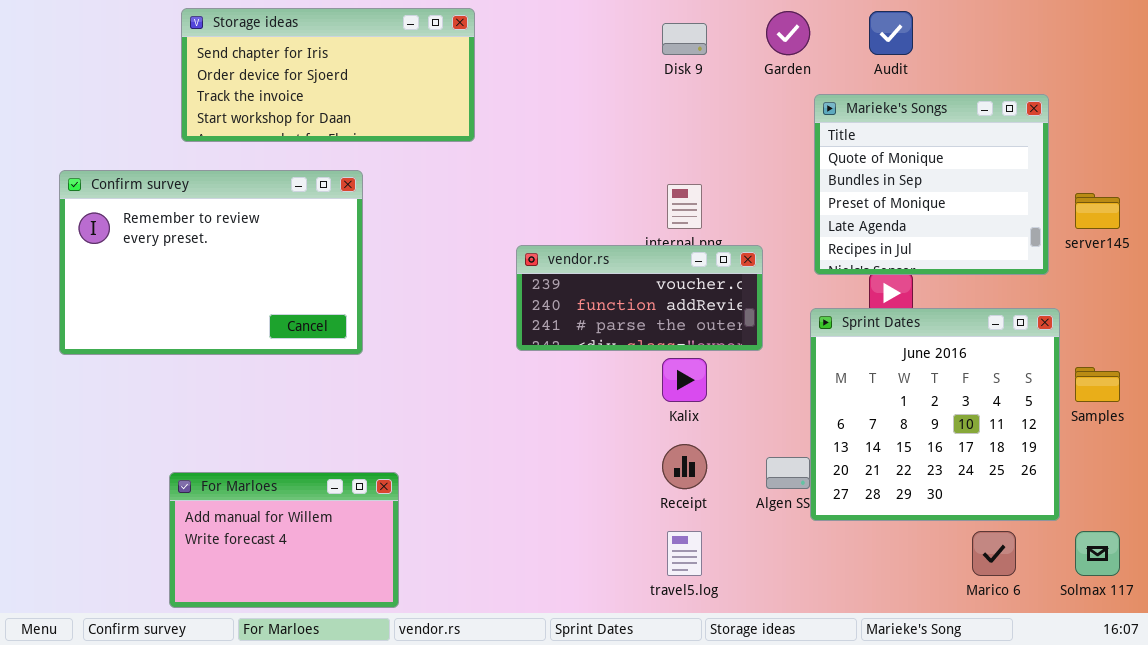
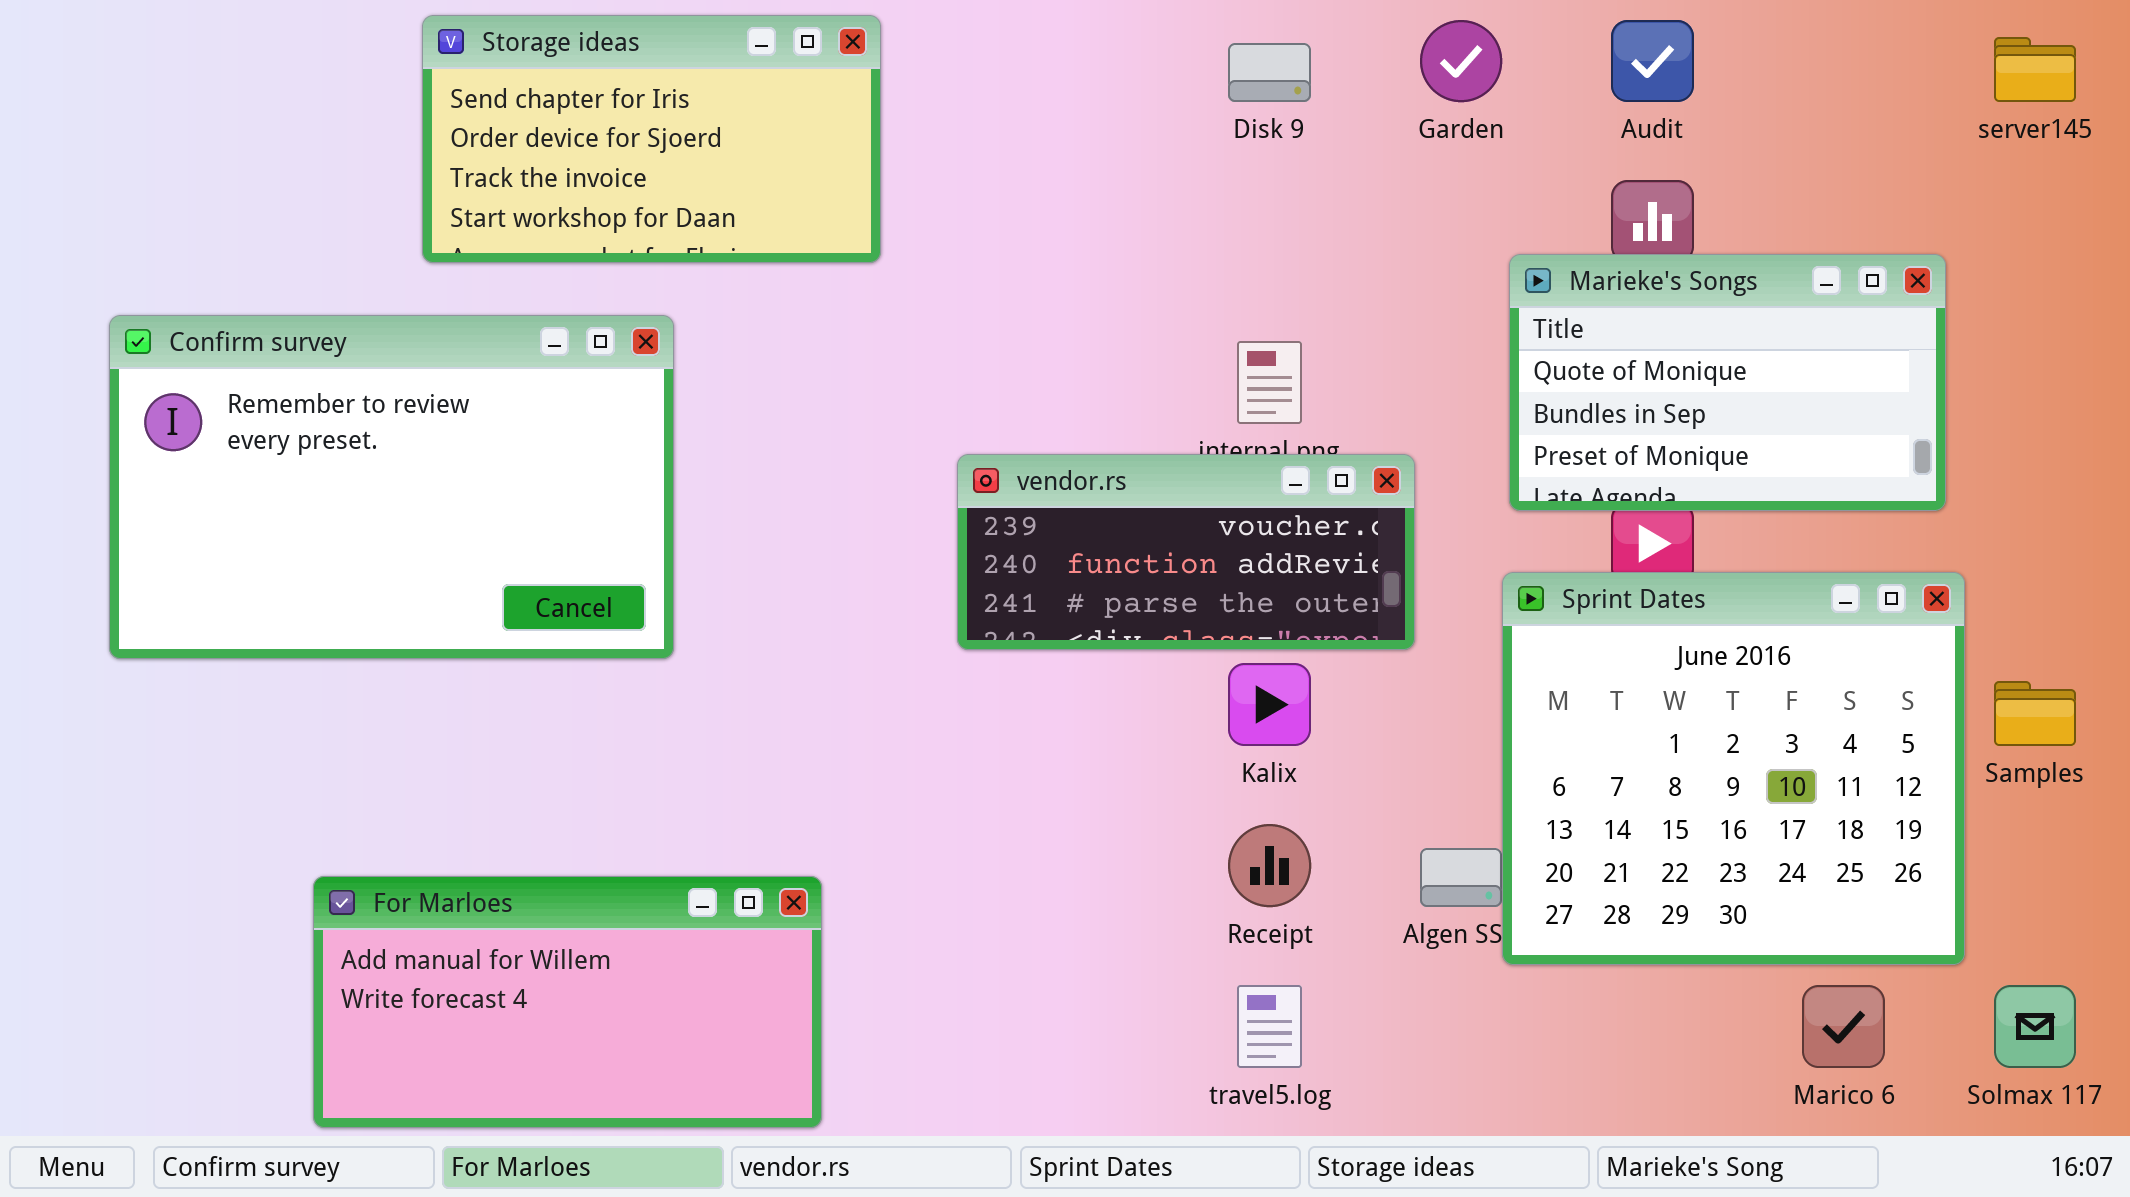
Storage ideas: [181,8,475,142] -> [422,15,881,263], resized
Marieke's Songs: [814,94,1049,275] -> [1509,254,1946,511], resized
server145: [1075,193,1120,229] -> [1994,37,2076,102], moved
For Marloes: [169,472,399,608] -> [313,876,822,1128], resized

